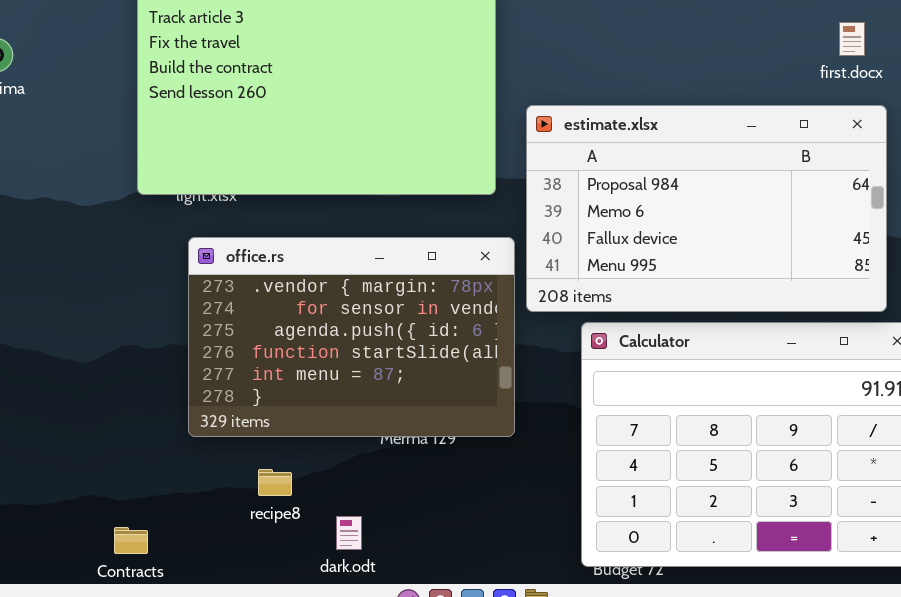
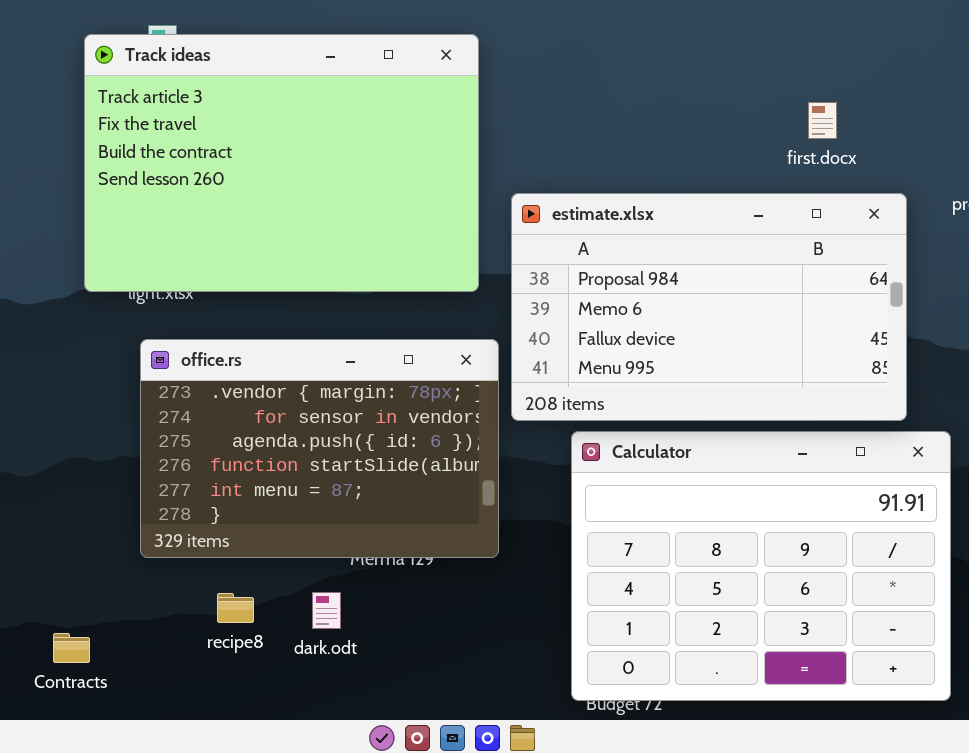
first.docx: [839,22,865,56] -> [808,102,837,139], moved
dark.odt: [336,516,362,550] -> [312,592,341,629], moved
Contracts: [114,527,148,554] -> [53,633,90,663], moved

